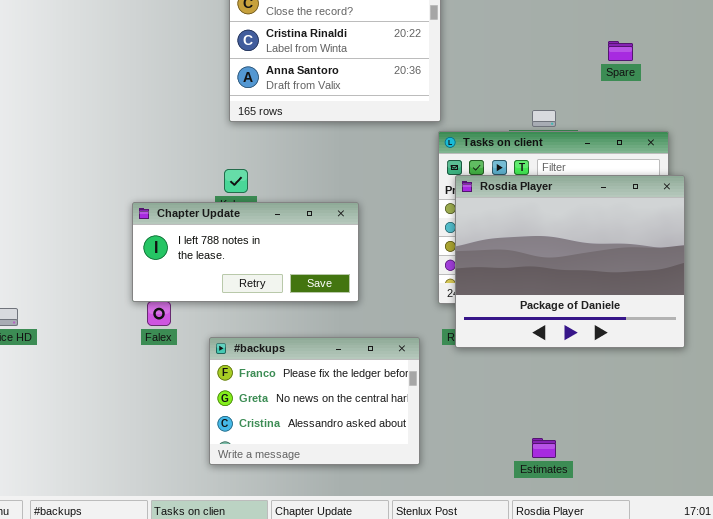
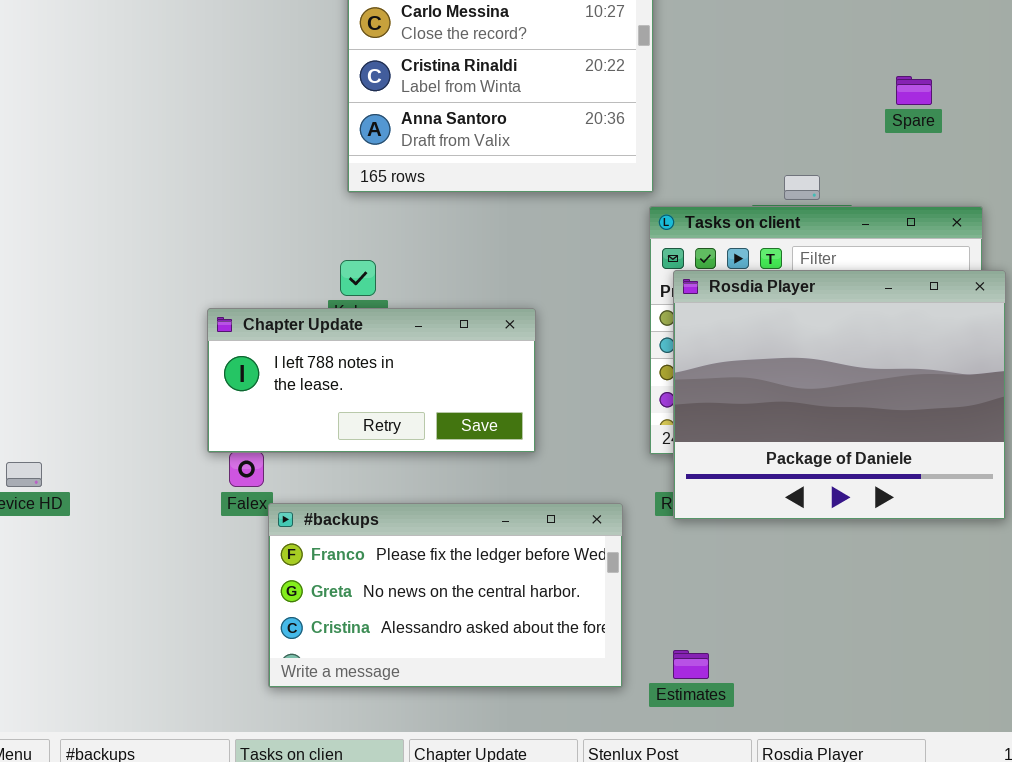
#backups: [209,337,420,465] -> [268,503,623,688], resized
Estimates: [532,438,556,458] -> [673,650,709,679], moved

